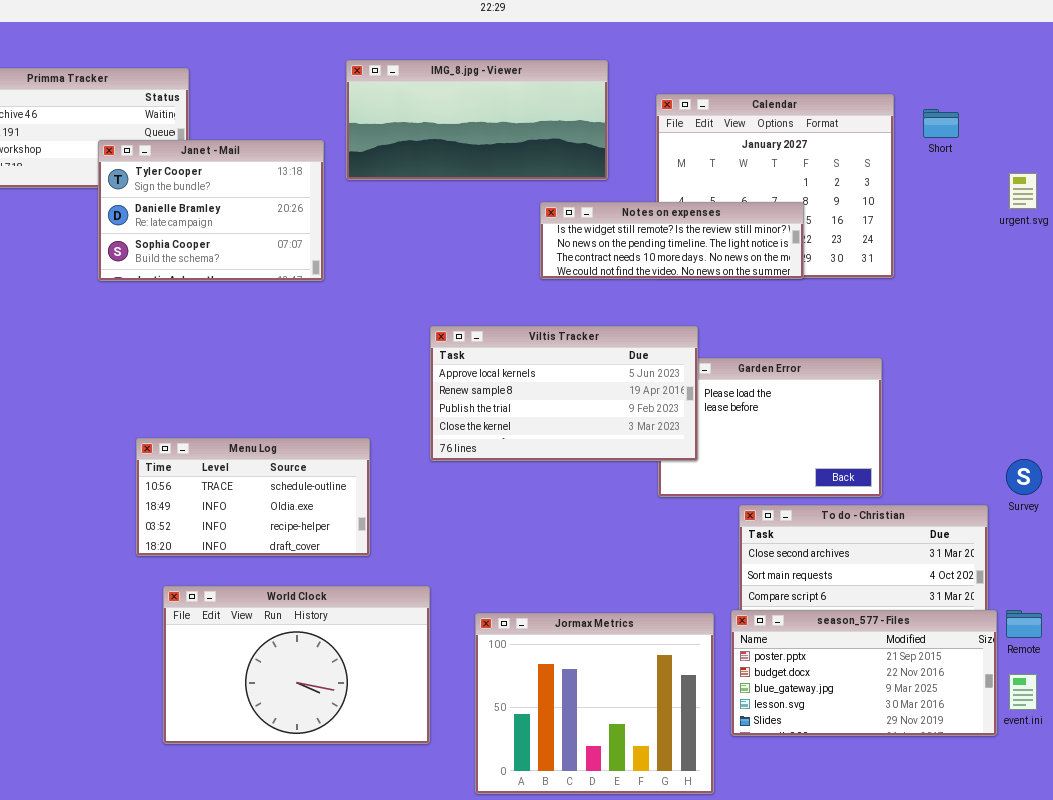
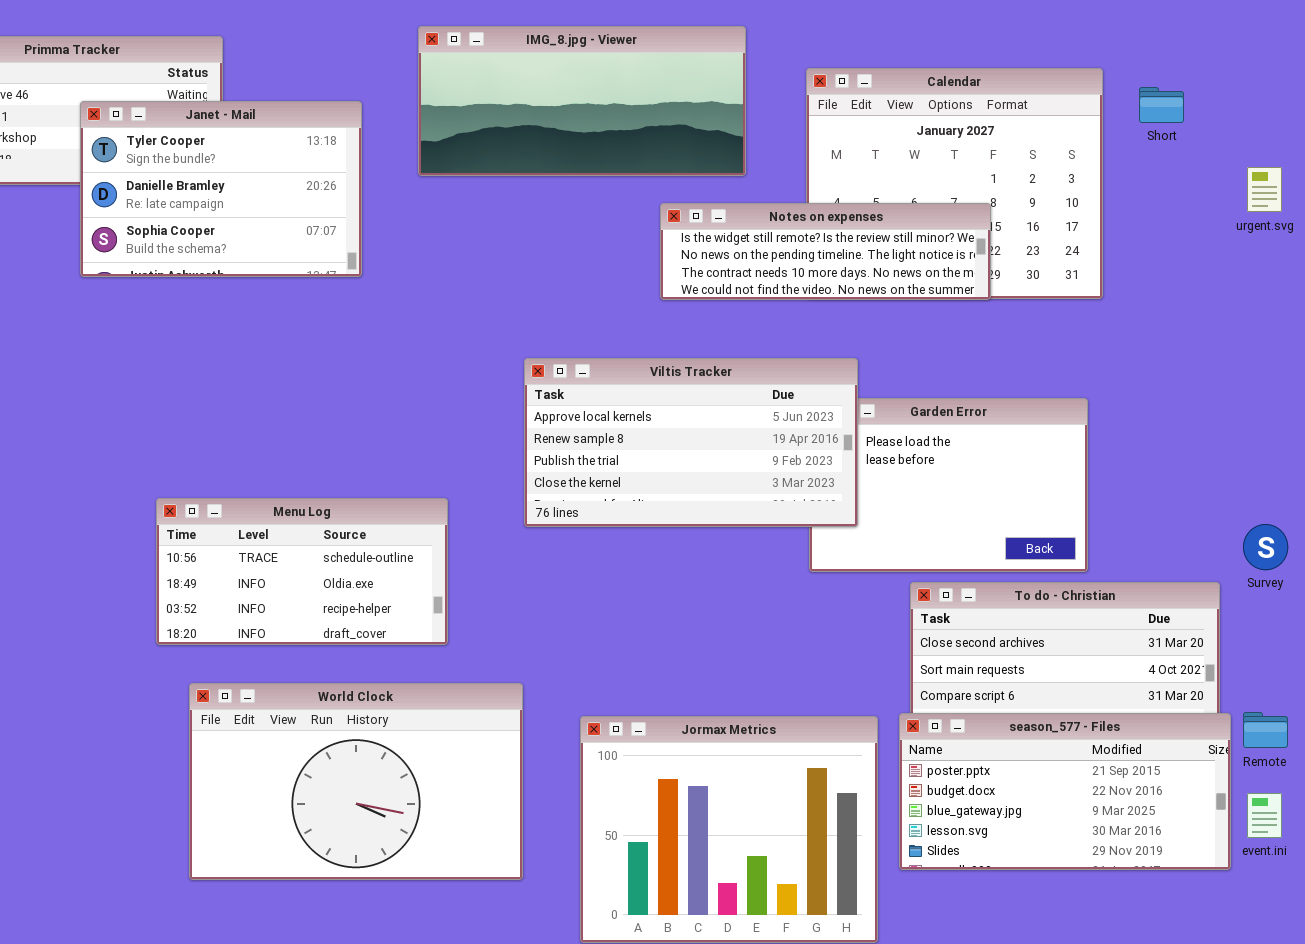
Janet - Mail: [98,140,324,281] -> [80,101,362,277], moved

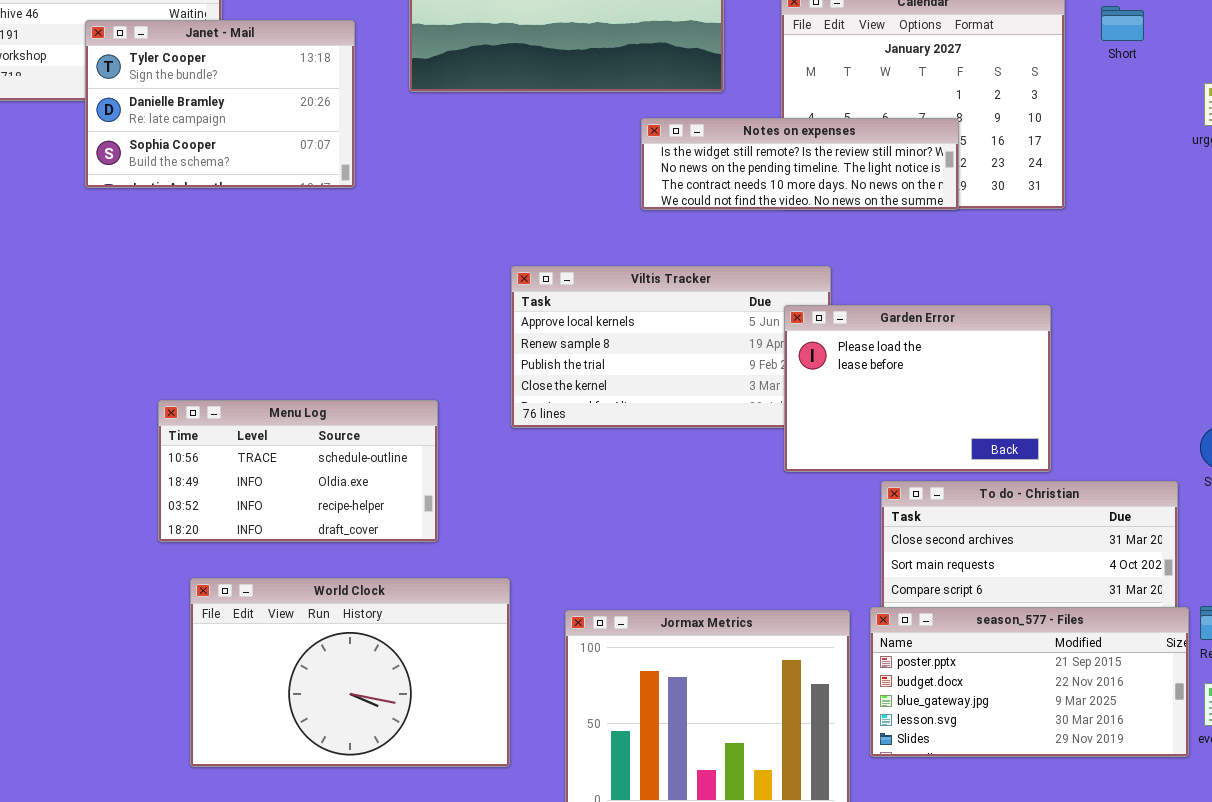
Garden Error: [809,398,1088,572] -> [784,305,1051,472], raised

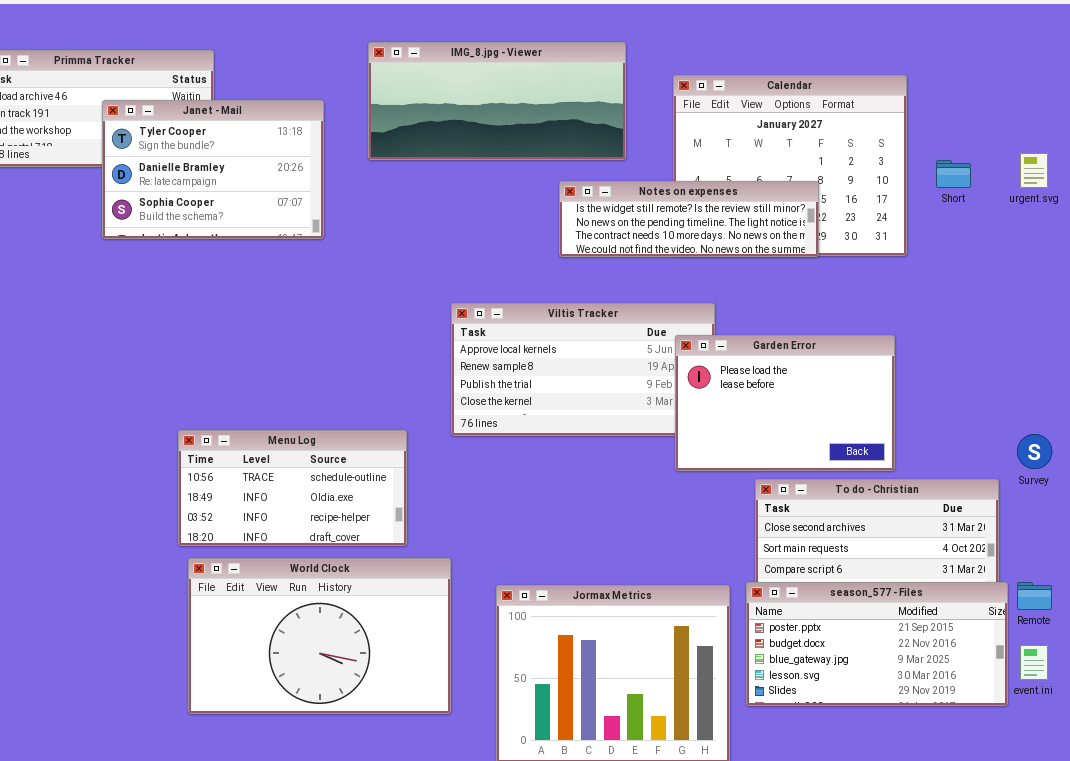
Short: [1101,6,1144,41] -> [936,160,971,188], moved
Menu Log: [158,400,438,542] -> [178,430,407,546], moved

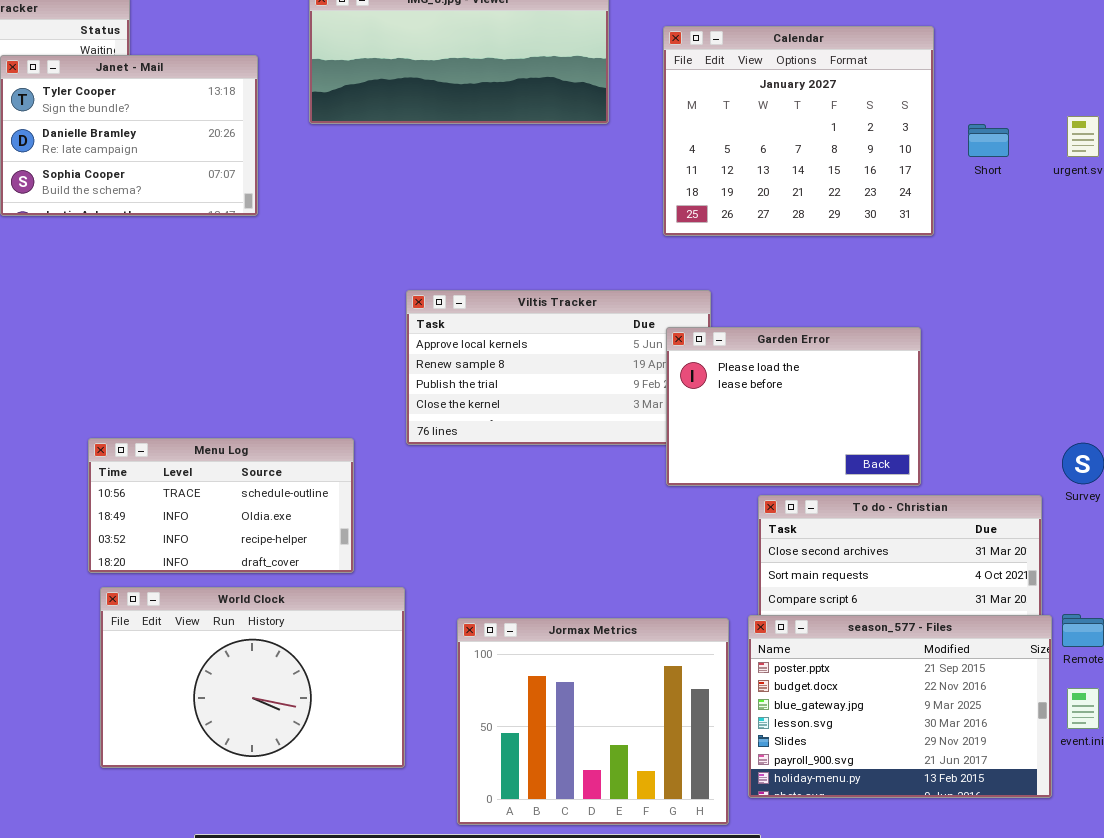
Notes on expenses: [559,181,819,257] -> none, closed
season_577 - Files: [746,582,1008,706] -> [748,615,1052,798], resized

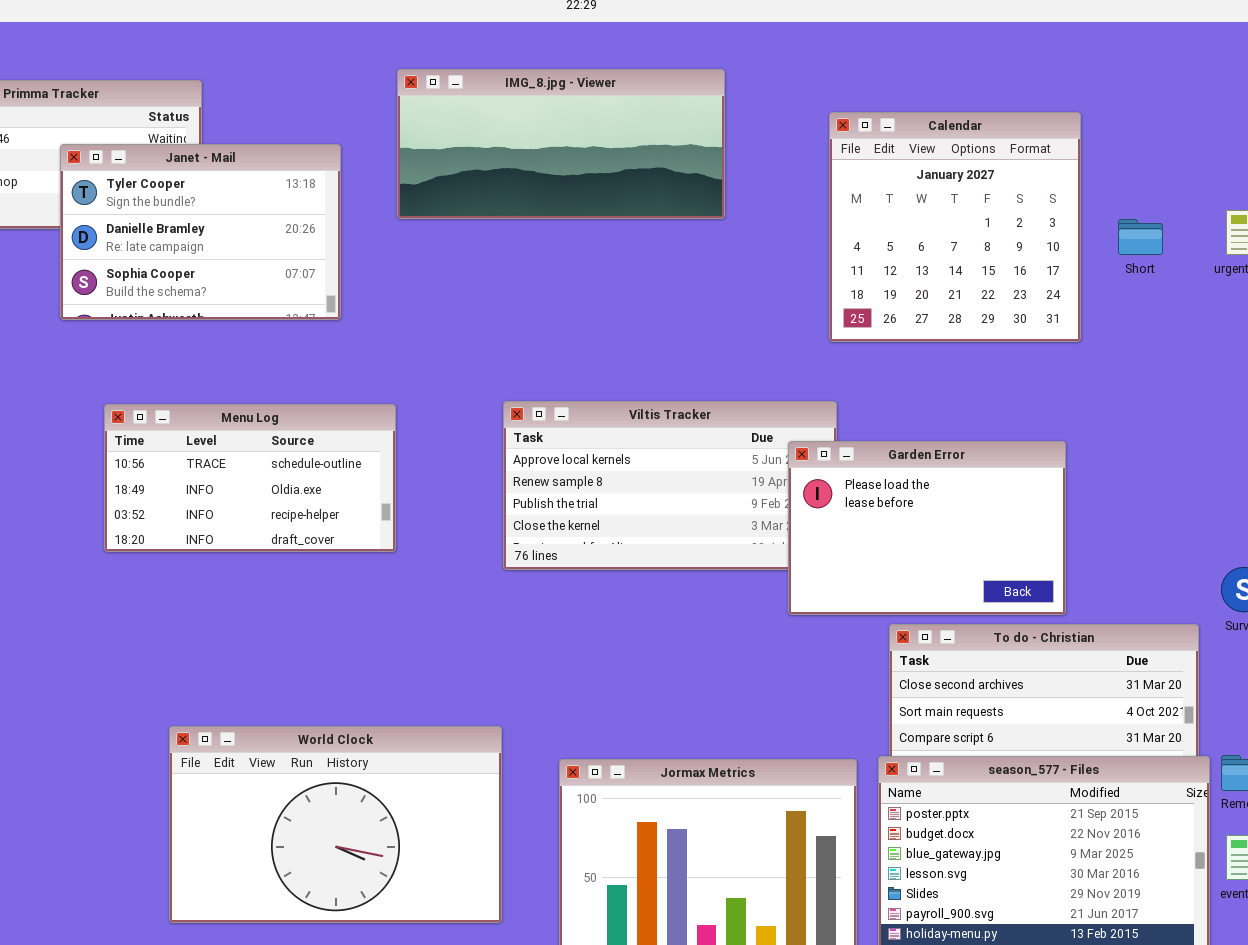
Calendar: [663,26,934,236] -> [829,112,1081,342], resized
Menu Log: [88,438,354,573] -> [104,404,396,552], moved

